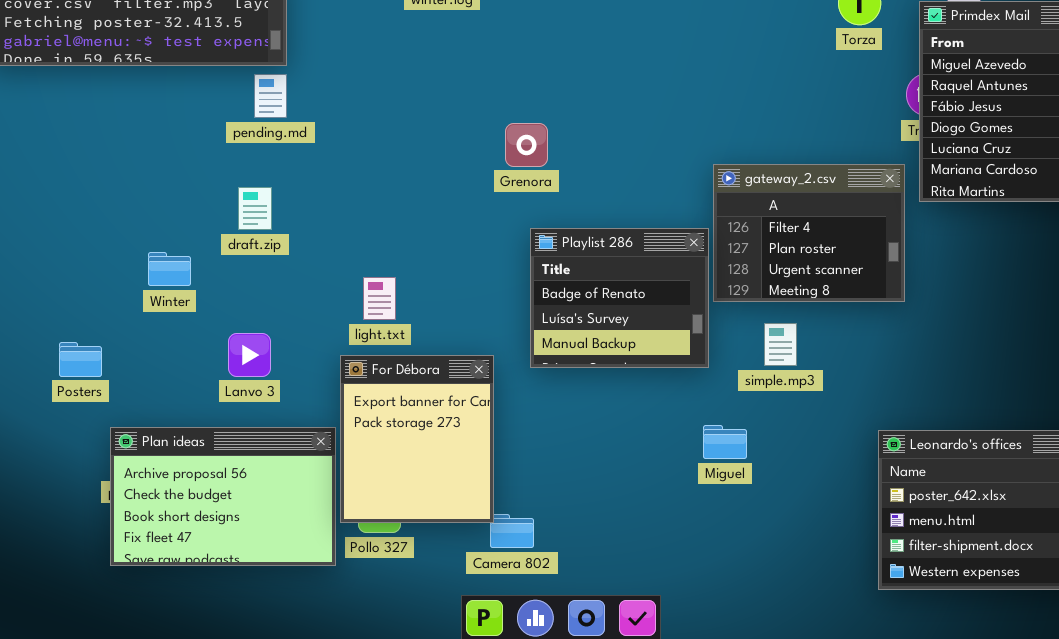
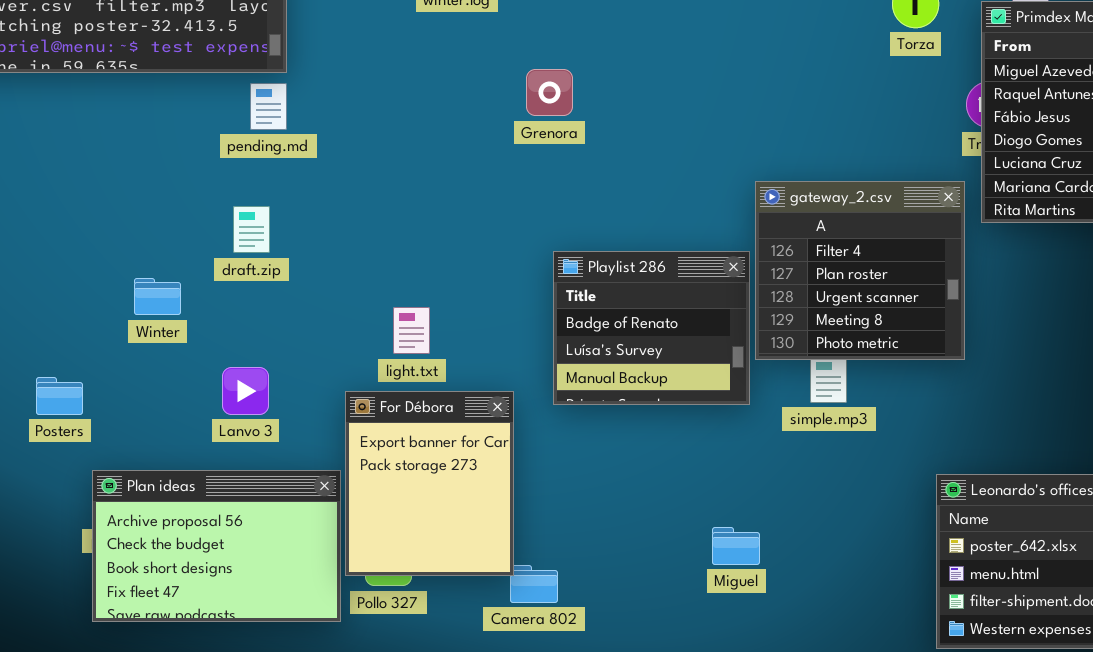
Grenora: [505,123,548,167] -> [526,69,573,116], moved
gateway_2.csv: [713,164,905,302] -> [755,181,965,360], resized
light.txt: [363,277,396,320] -> [393,307,430,354], moved
Miguel: [703,425,747,459] -> [712,527,760,565], moved

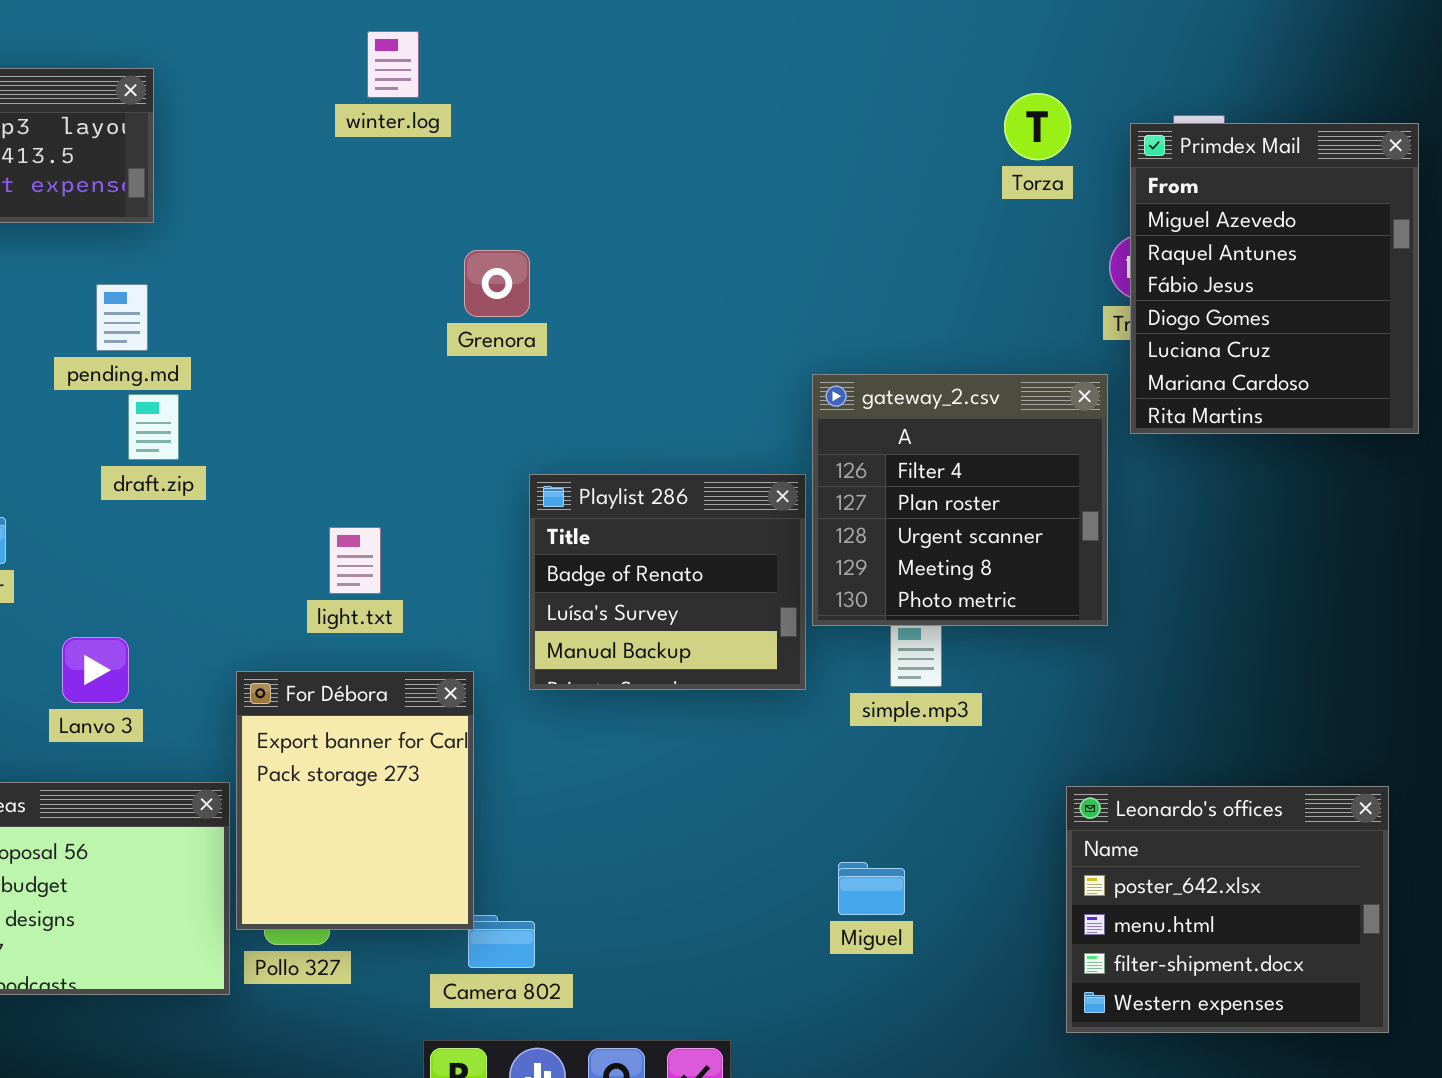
Grenora: [526,69,573,116] -> [464,250,530,317], moved
pending.md: [250,83,287,130] -> [96,284,148,351], moved
draft.zip: [233,206,270,253] -> [128,394,179,460], moved
light.txt: [393,307,430,354] -> [329,527,381,594], moved
Miguel: [712,527,760,565] -> [838,862,905,915], moved

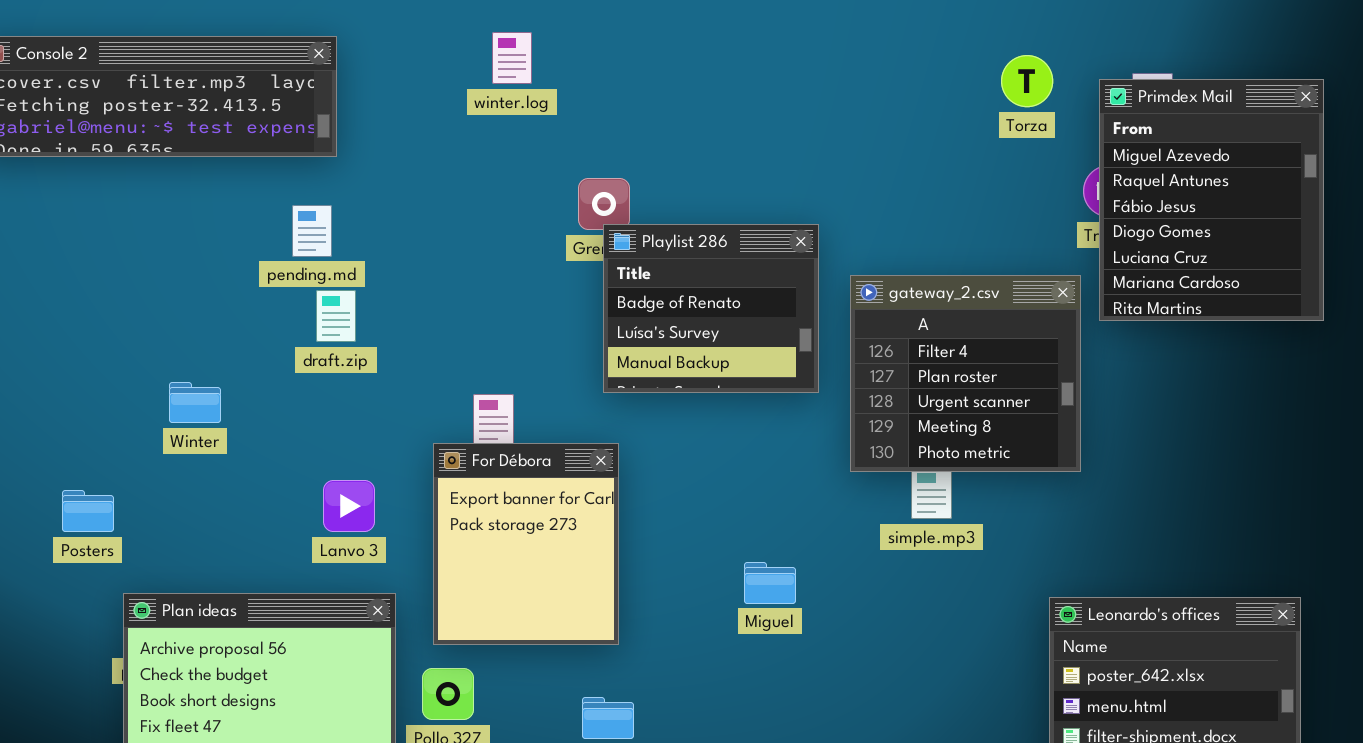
winter.log: [367,31,419,98] -> [492,32,532,84], moved
Playlist 286: [529,474,806,690] -> [603,224,819,393], moved
Lanvo 3: [62,637,129,703] -> [323,480,375,532], moved
For Débora: [236,671,474,930] -> [433,443,619,645], moved
Miguel: [838,862,905,915] -> [744,562,796,604], moved

